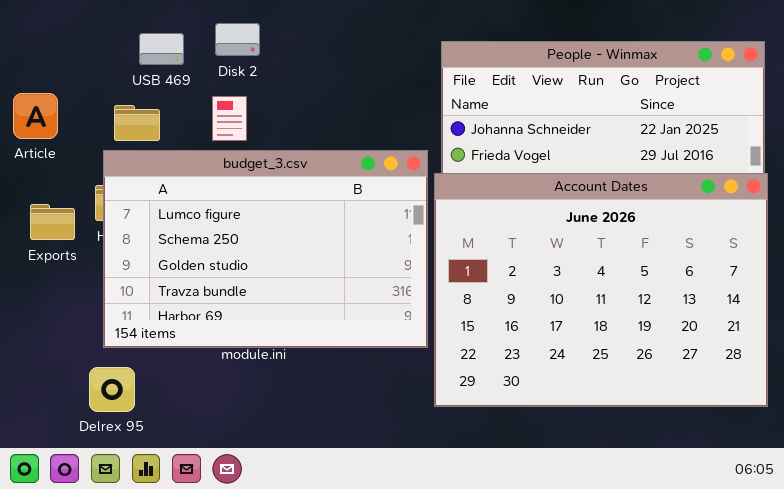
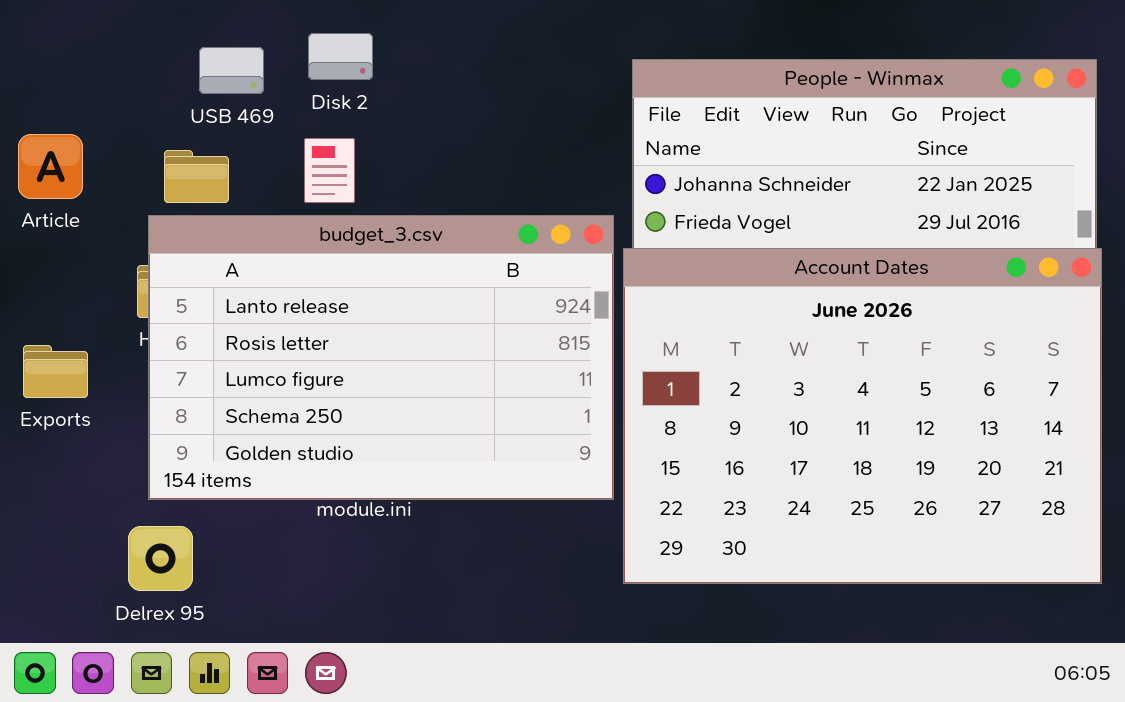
budget_3.csv: [103,150,428,348] -> [148,215,614,500], scrolled up 2 rows
Exports: [30,204,75,240] -> [23,345,88,398], moved

